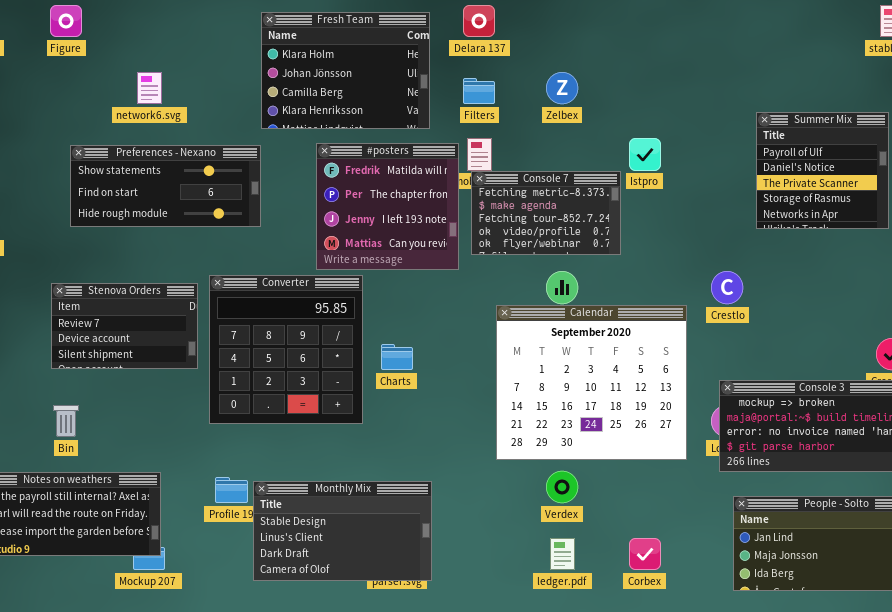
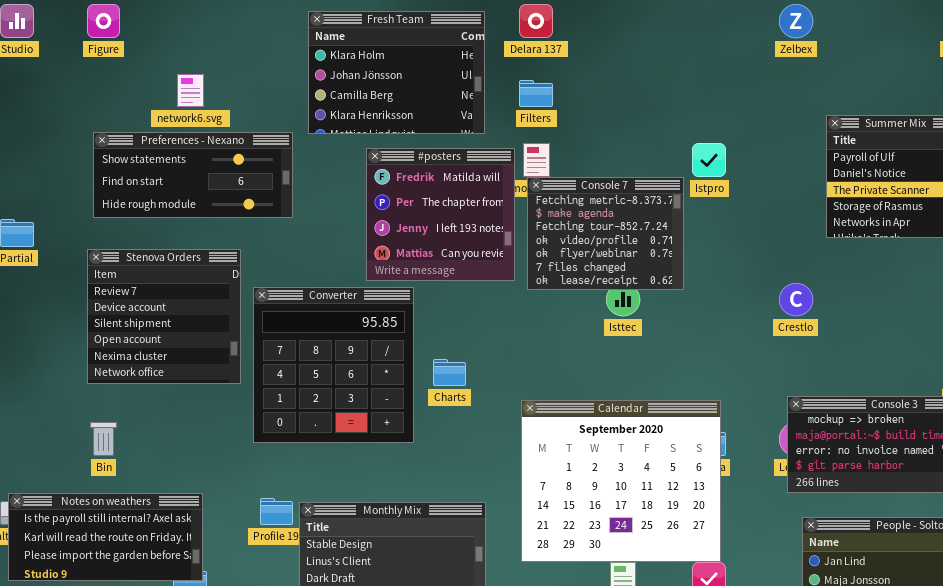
Zelbex: [546,72,578,104] -> [779,4,813,38], moved
Preferences - Nexano: [70,145,261,227] -> [93,132,293,218], moved
Console 7: [471,171,621,255] -> [527,177,684,290], resized
Stenova Orders: [51,283,198,369] -> [87,249,241,384], resized
Calendar: [496,305,687,460] -> [521,400,721,562], moved

